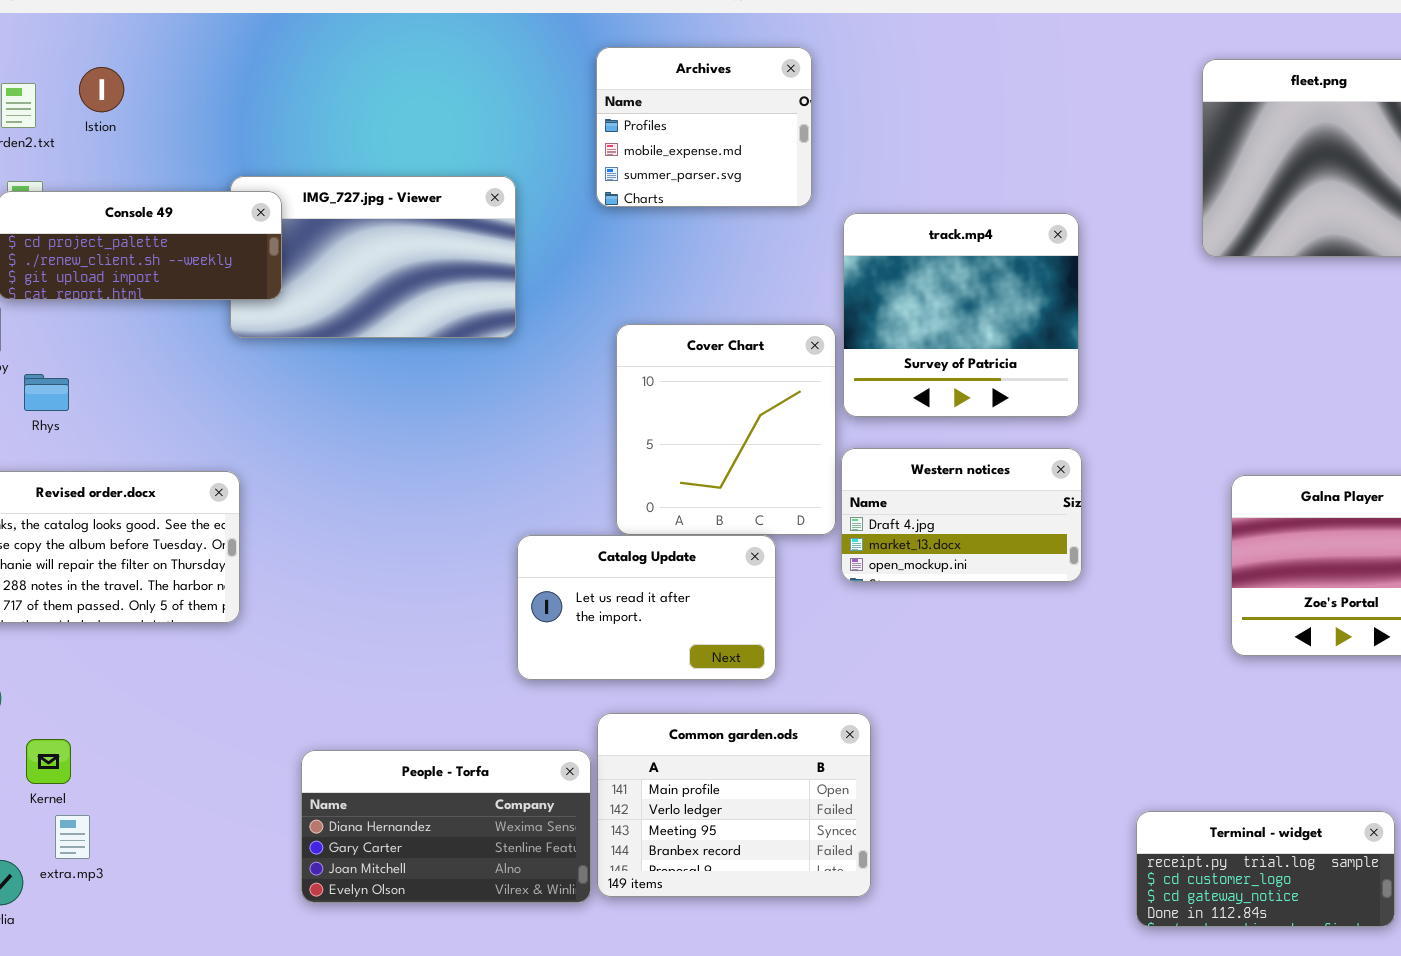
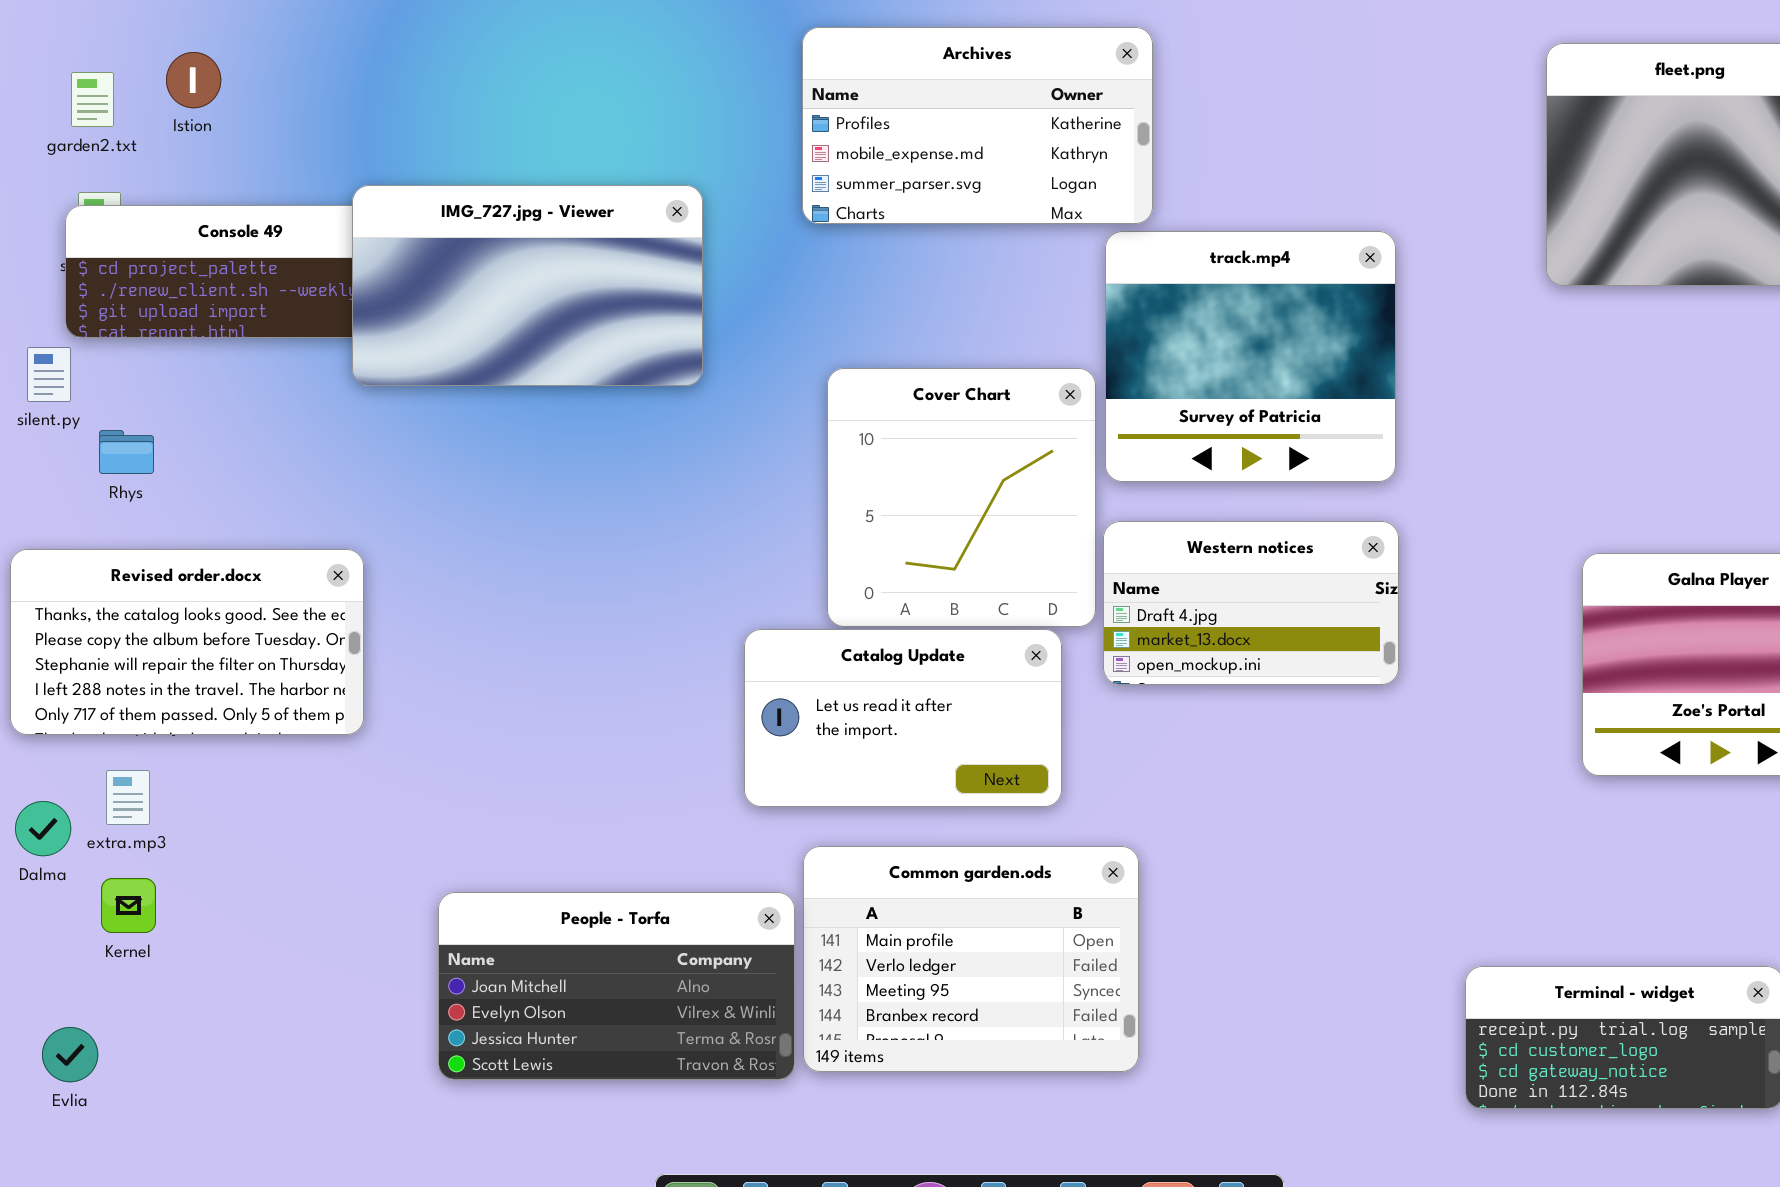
Archives: [596,47,812,207] -> [802,27,1153,224], resized
IMG_727.jpg - Viewer: [230,176,516,338] -> [352,185,703,386], raised
Catalog Update: [517,535,776,680] -> [744,629,1062,807], moved
People - Torfa: [301,750,591,903] -> [438,892,795,1080], scrolled down 2 rows
extra.mp3: [55,815,90,859] -> [106,770,150,825], moved

